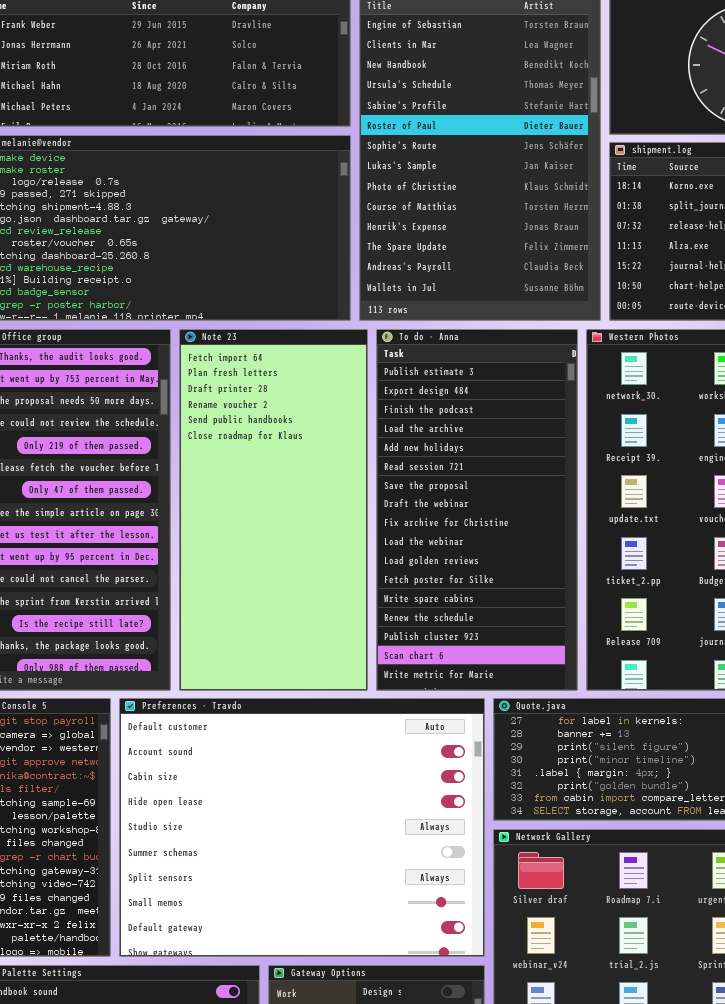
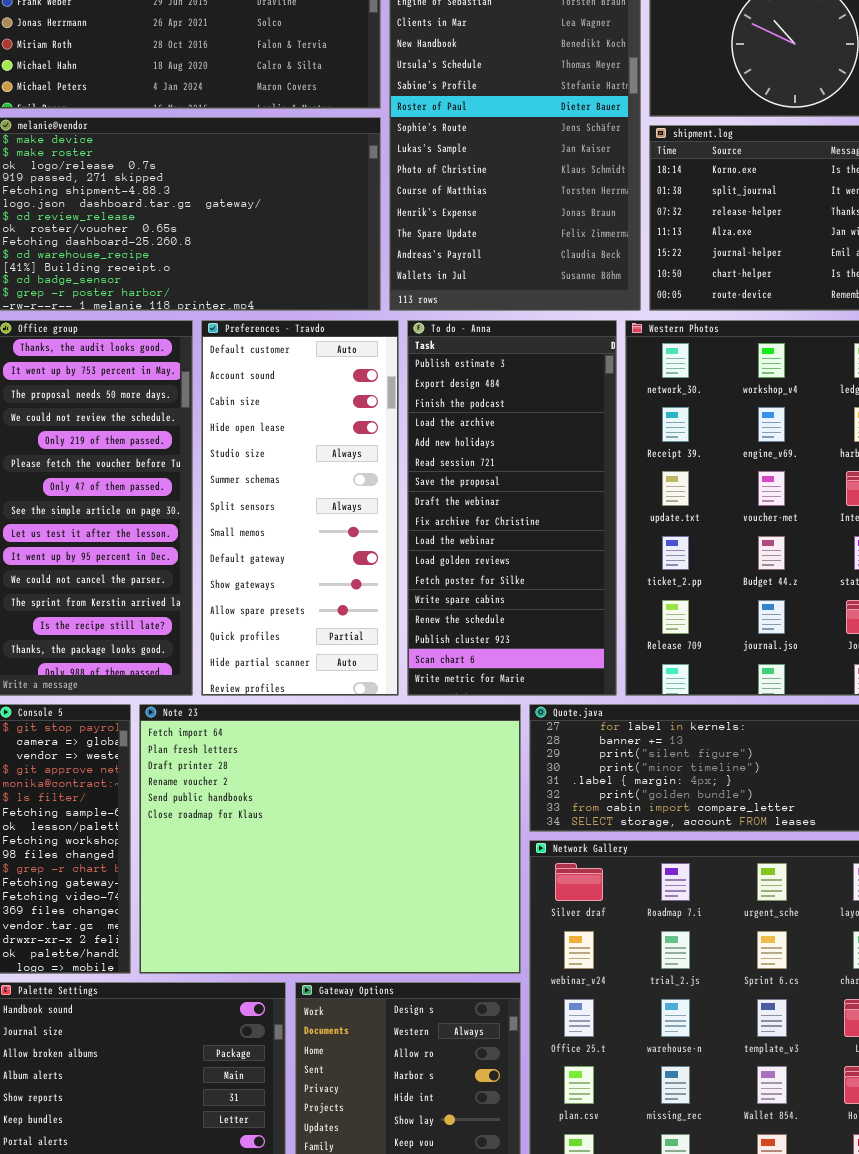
Note 23: [179,329,368,691] -> [139,704,521,974], moved, resized
Preferences - Travdo: [119,698,485,957] -> [201,320,399,696], moved, resized

